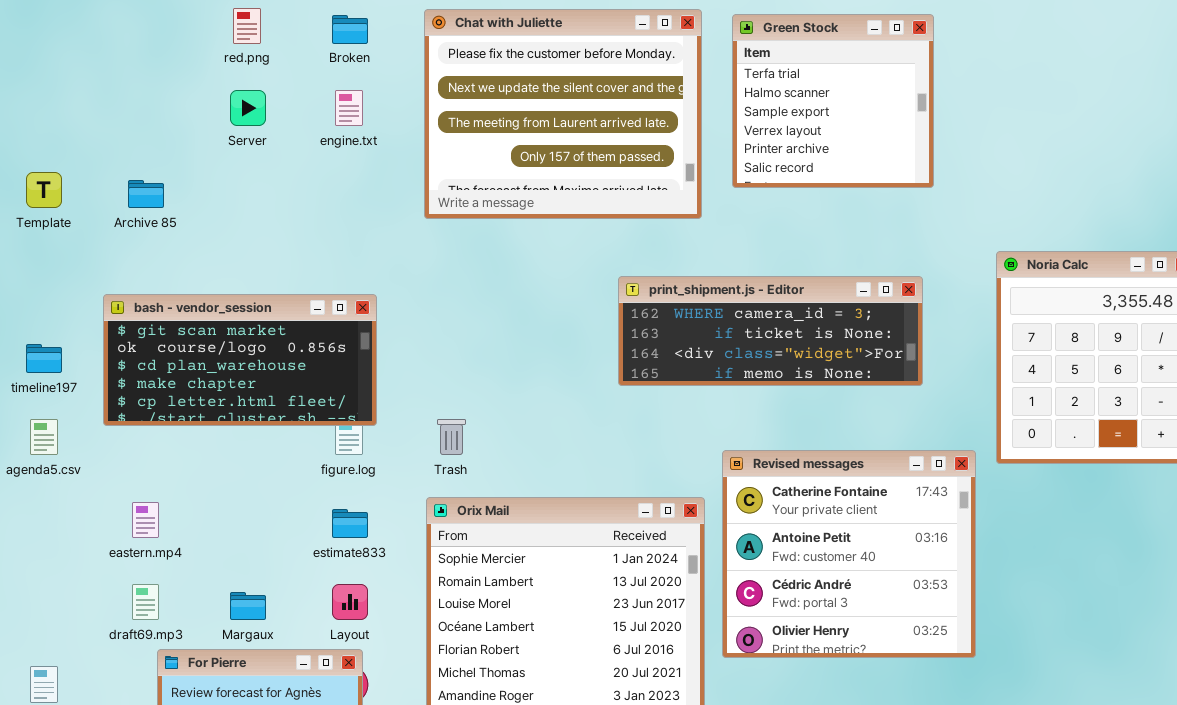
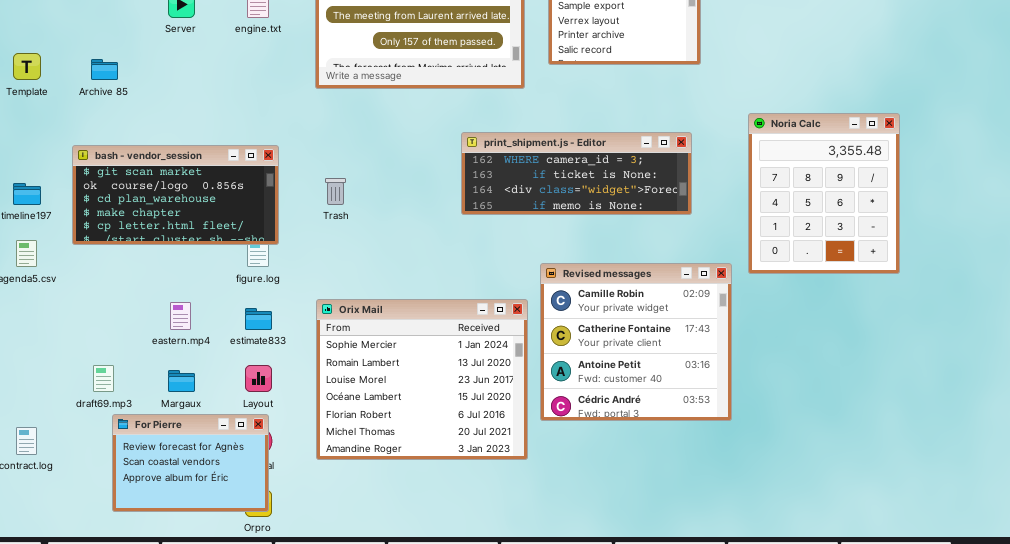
Trash: [437,419,466,455] -> [325,178,346,205], moved
Revised messages: [722,450,976,658] -> [540,263,732,421], scrolled up 1 row
eastern.mp4: [132,502,159,538] -> [170,302,191,330], moved

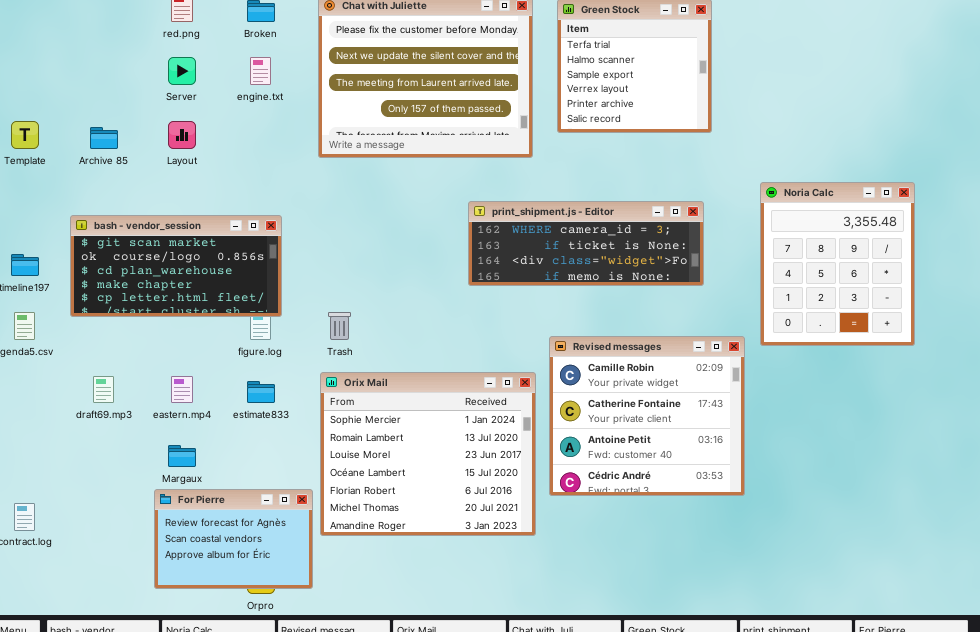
Trash: [325,178,346,205] -> [328,312,351,340], moved
draft69.mp3: [93,365,114,392] -> [93,376,114,403], moved
Layout: [245,365,272,392] -> [168,121,196,149], moved
For Pierre: [112,414,269,512] -> [154,489,313,589], moved

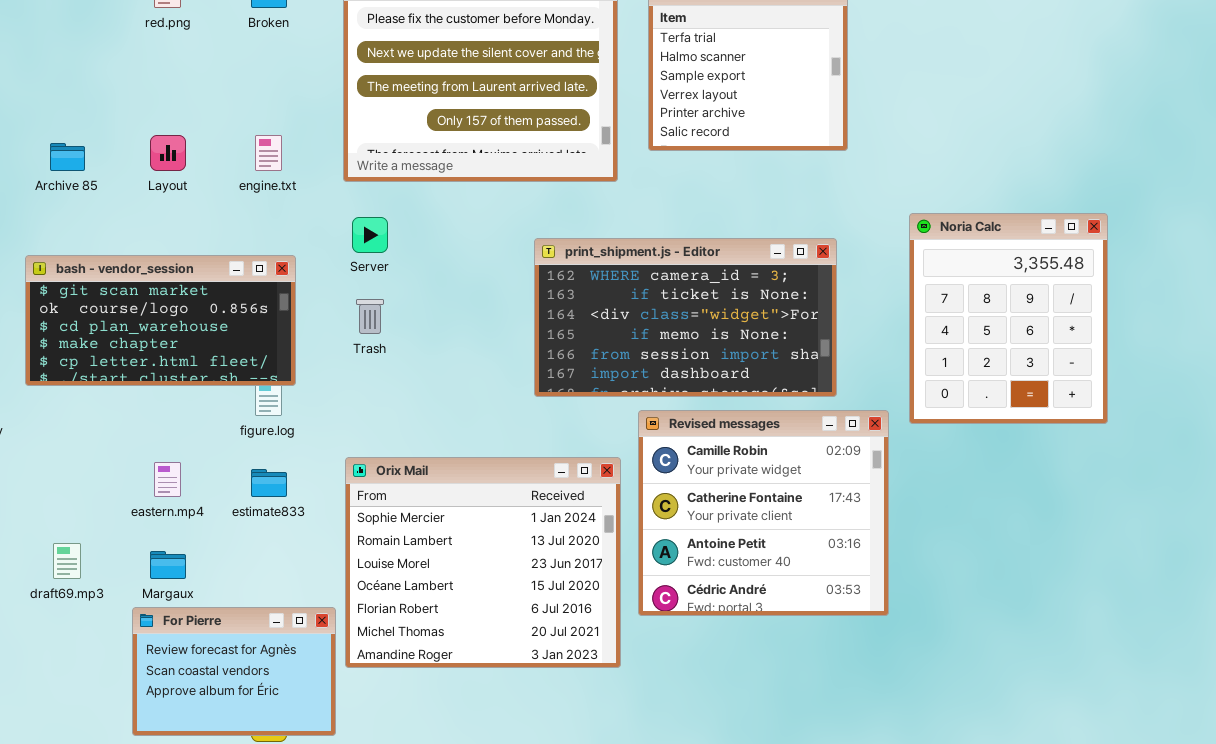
Server: [168,57,196,85] -> [352,217,388,253], moved
engine.txt: [250,57,271,85] -> [255,135,282,171], moved
print_shipment.js - Editor: [468,201,704,286] -> [534,238,837,397], resized
Trash: [328,312,351,340] -> [356,299,384,334], moved
draft69.mp3: [93,376,114,403] -> [53,543,81,579], moved

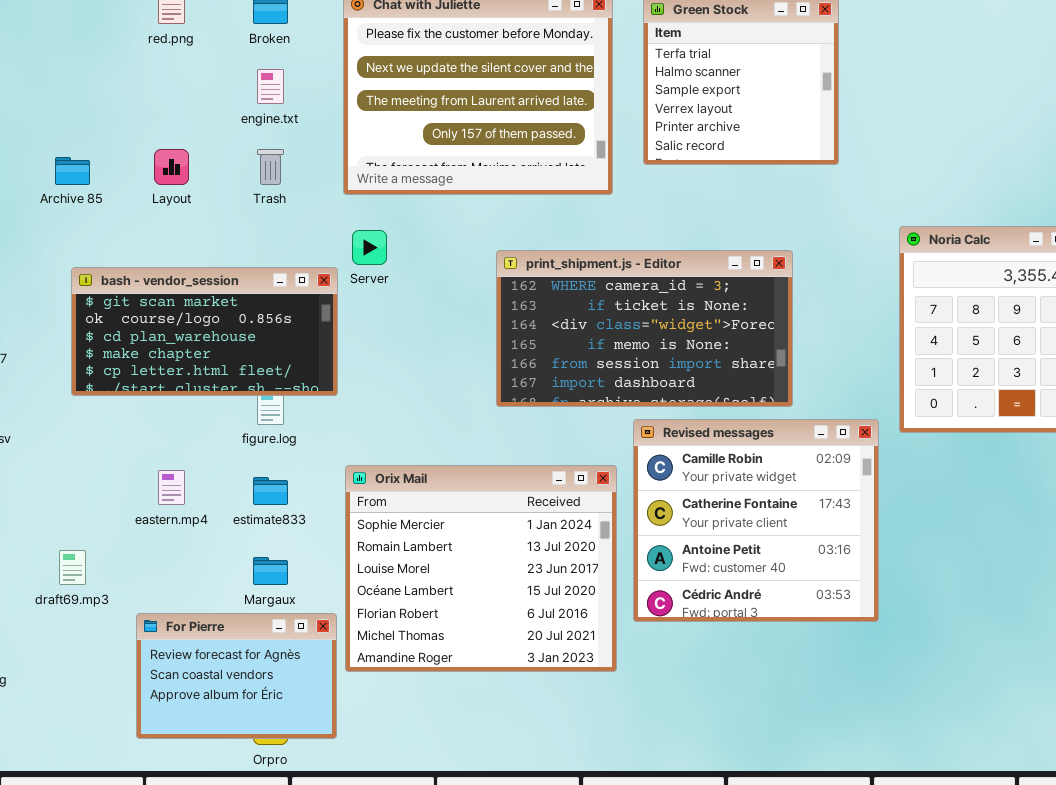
engine.txt: [255,135,282,171] -> [257,69,284,104], moved
print_shipment.js - Editor: [534,238,837,397] -> [496,250,793,407], moved
bash - vendor_session: [25,255,296,386] -> [71,267,338,396], moved
Trash: [356,299,384,334] -> [257,149,284,185], moved
Margaux: [150,551,186,579] -> [253,557,288,585], moved

